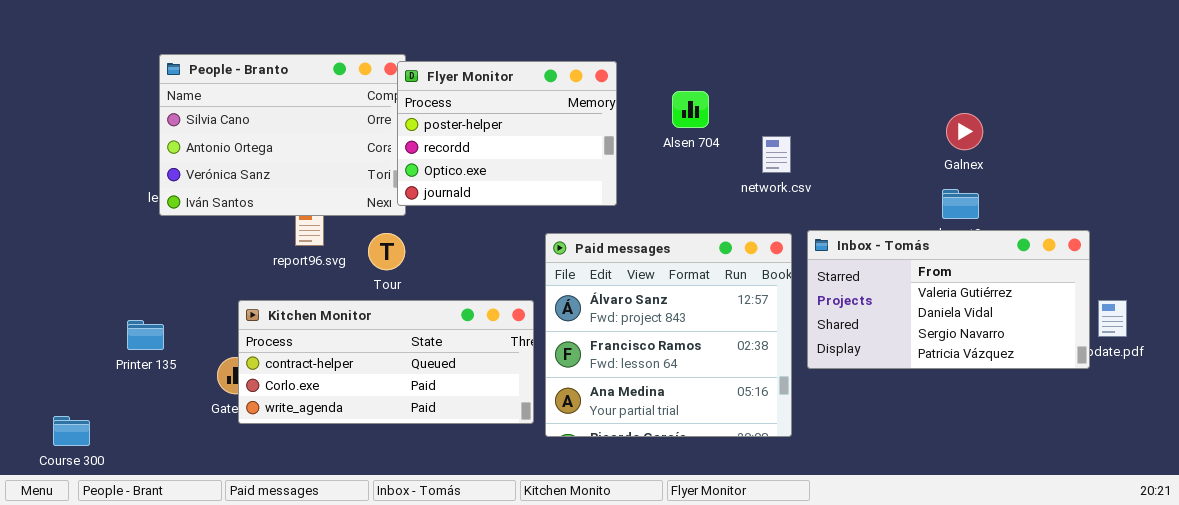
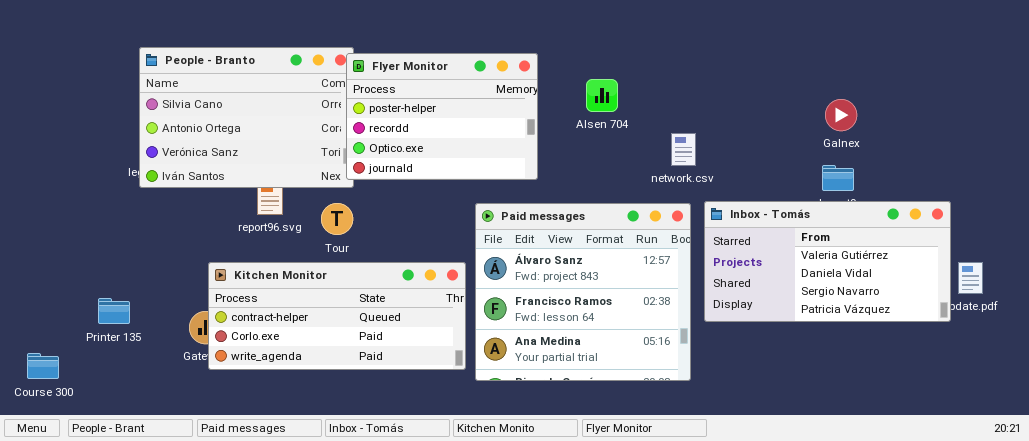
network.csv: [762,136,791,173] -> [671,133,696,166], moved
Printer 135: [127,320,164,350] -> [98,298,130,324], moved
Course 300: [53,416,90,446] -> [27,353,59,379], moved

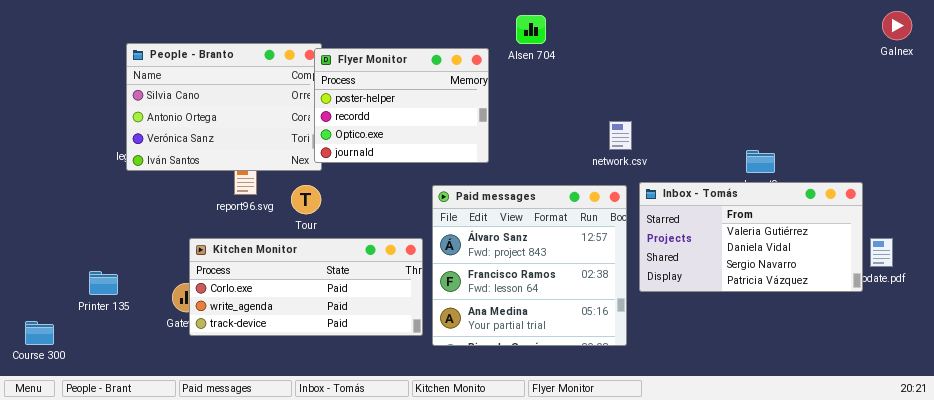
Alsen 704: [586,79,618,112] -> [516,15,546,44], moved
Galnex: [825,99,857,131] -> [882,11,912,40], moved
Kitchen Monitor: [208,262,466,370] -> [189,238,423,336], scrolled down 1 row

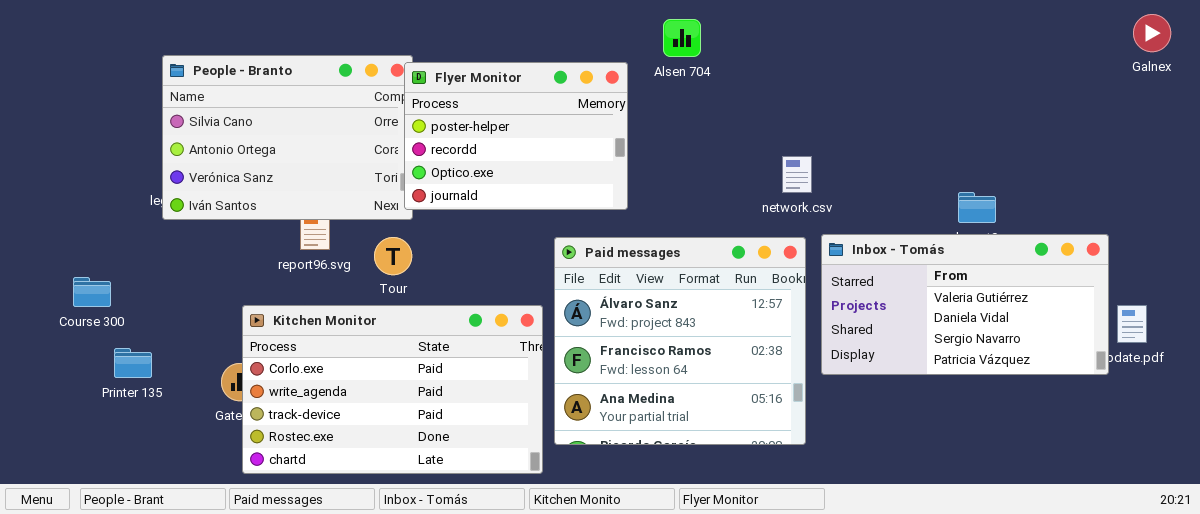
Kitchen Monitor: [189,238,423,336] -> [242,305,543,474], resized
Course 300: [25,321,54,345] -> [73,277,111,307], moved

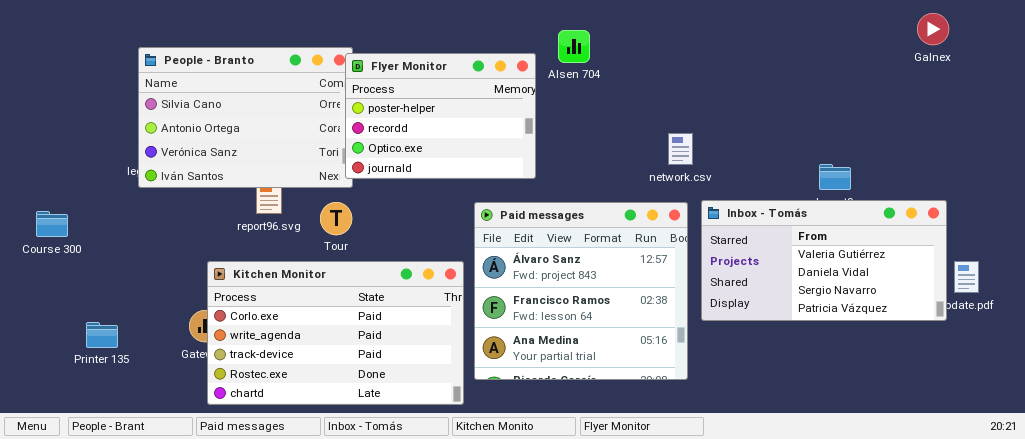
Galnex: [1133,14,1171,52] -> [917,13,949,45], moved
Alsen 704: [663,19,701,57] -> [558,30,590,63], moved
Course 300: [73,277,111,307] -> [36,211,68,237], moved
Printer 135: [114,348,152,378] -> [86,322,118,348], moved

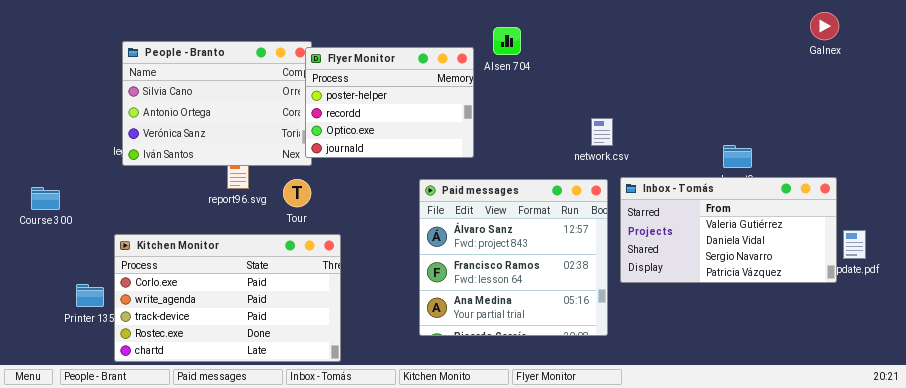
Kitchen Monitor: [207,261,464,405] -> [114,234,341,362], moved

